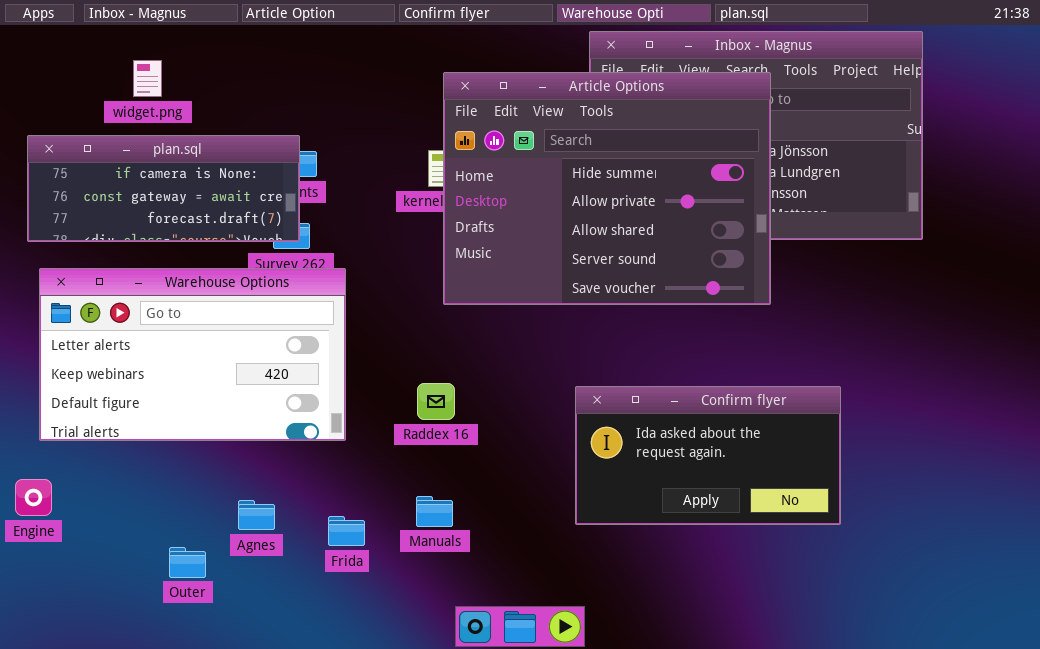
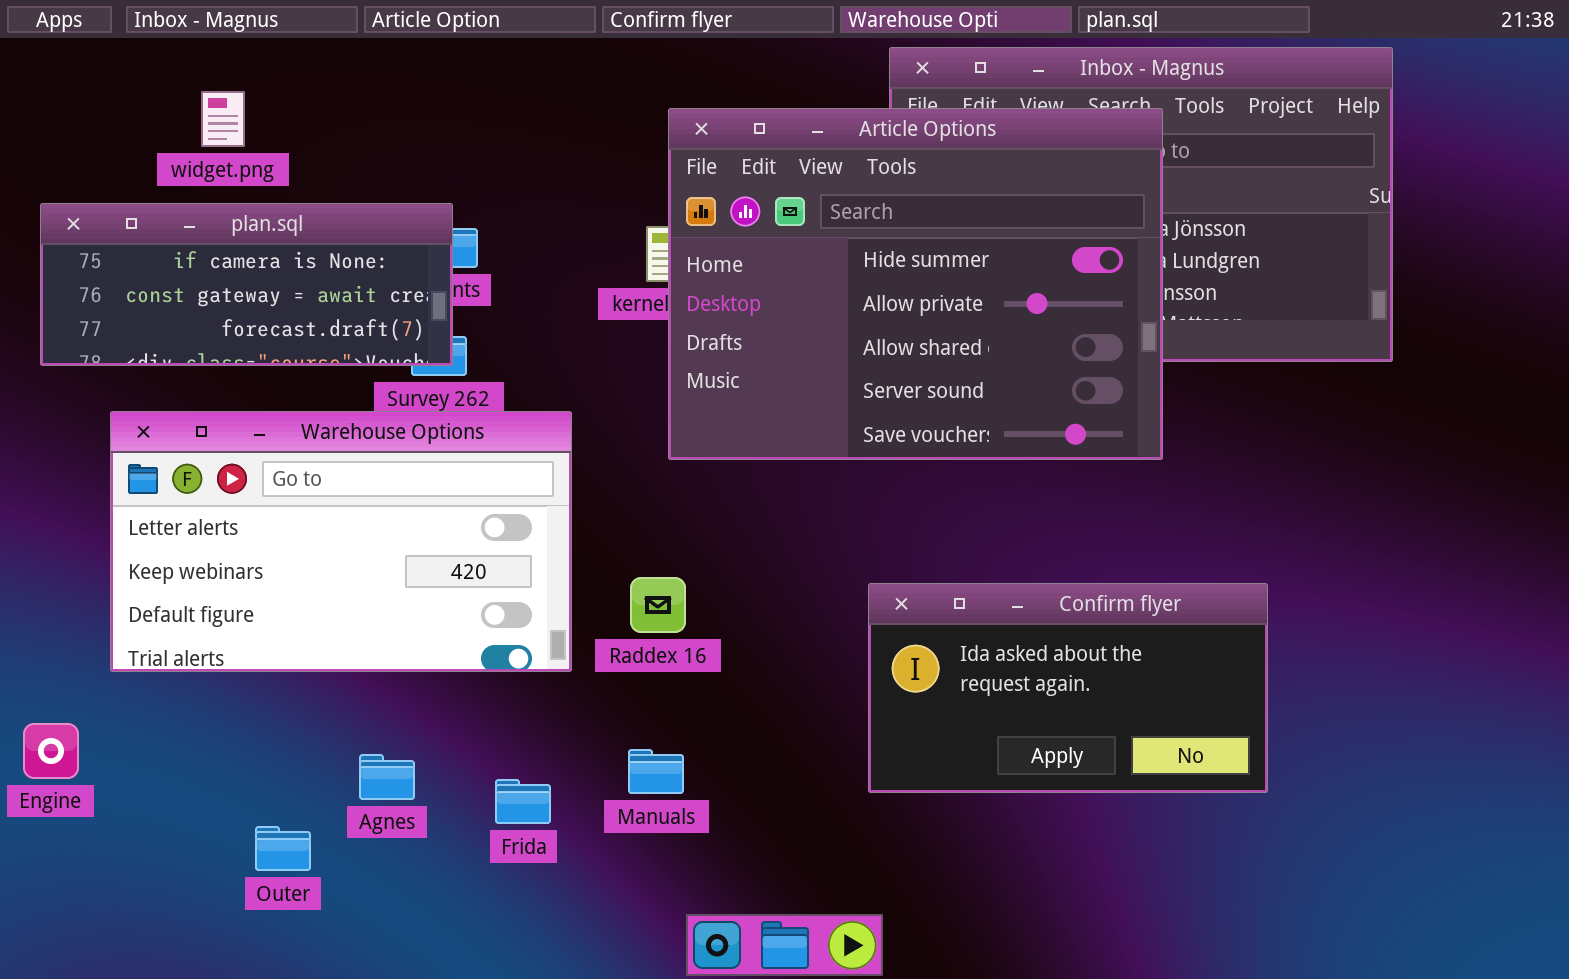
Warehouse Options: [39,268,346,441] -> [110,411,572,672], moved

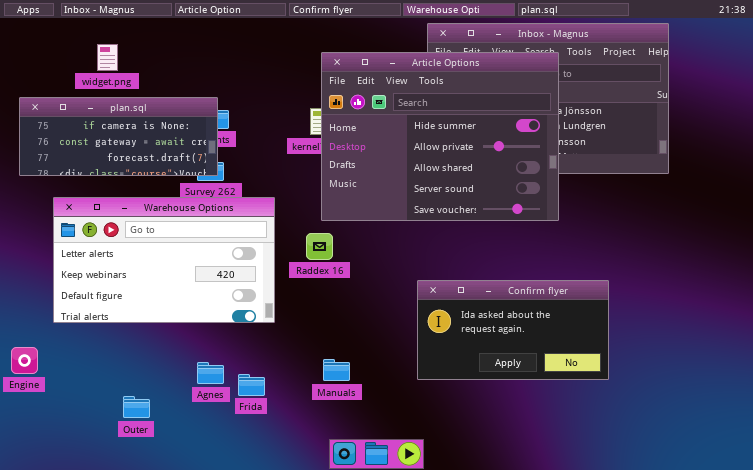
Raddex 16: [630,577,686,633] -> [306,233,333,260], moved
Manuals: [628,749,684,794] -> [323,359,350,381], moved
Agnes: [359,754,415,800] -> [197,362,224,384], moved

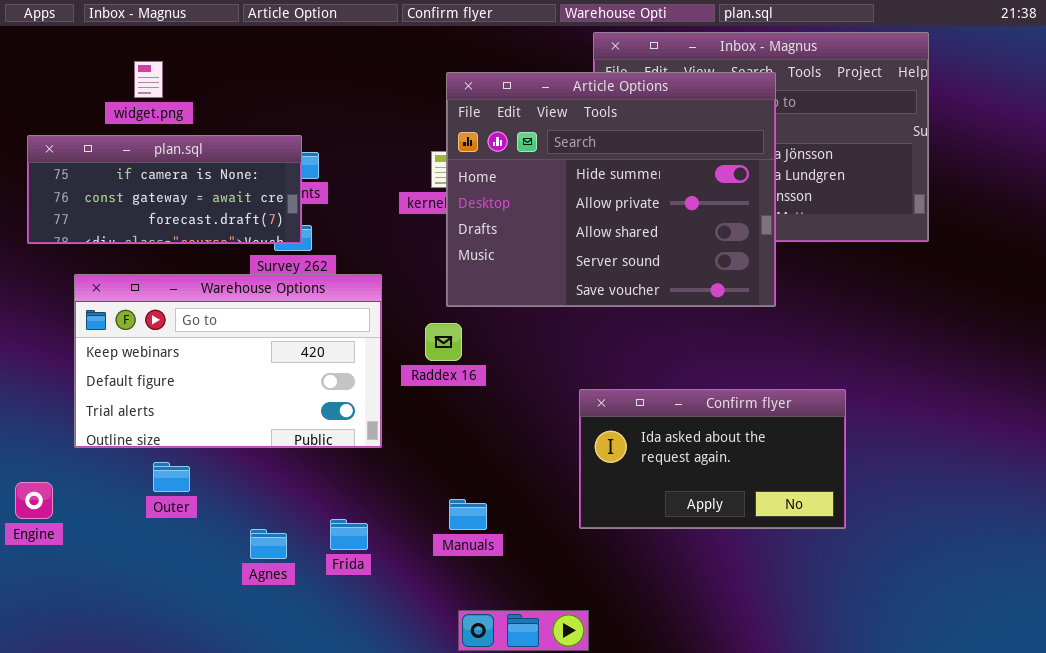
Warehouse Options: [53,197,275,323] -> [74,274,382,448], scrolled down 1 row
Agnes: [197,362,224,384] -> [250,529,287,559], moved
Outer: [123,396,150,418] -> [153,462,190,492], moved

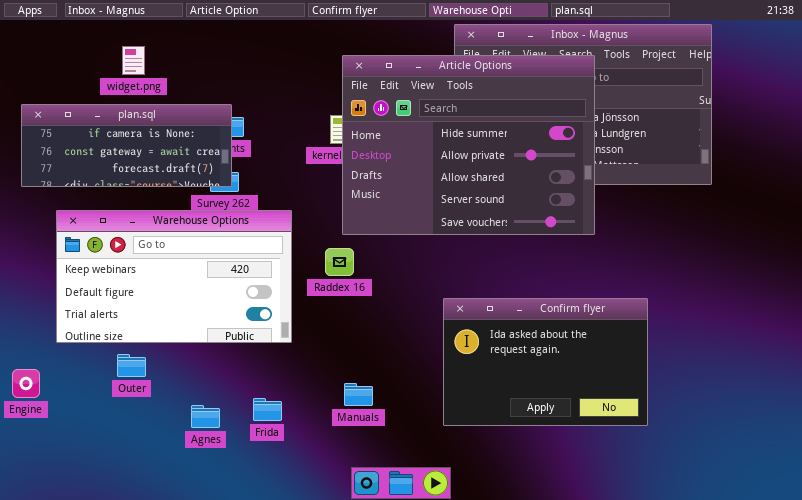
widget.png: [134,61,163,98] -> [122,46,145,75], moved
Confirm flyer: [579,389,846,529] -> [443,298,648,426], resized

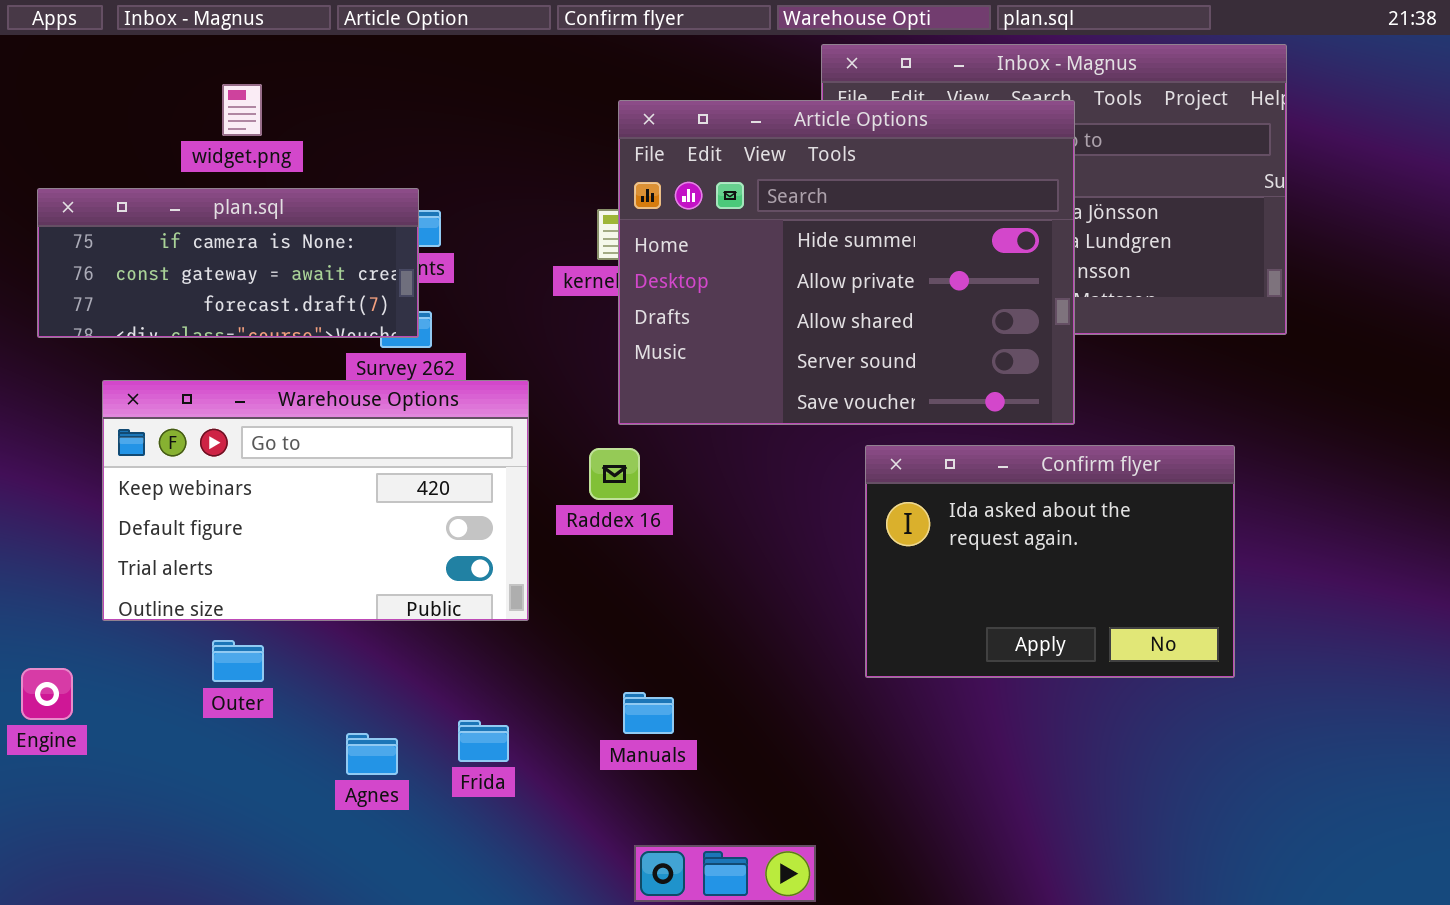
Confirm flyer: [443,298,648,426] -> [865,445,1235,678], moved

